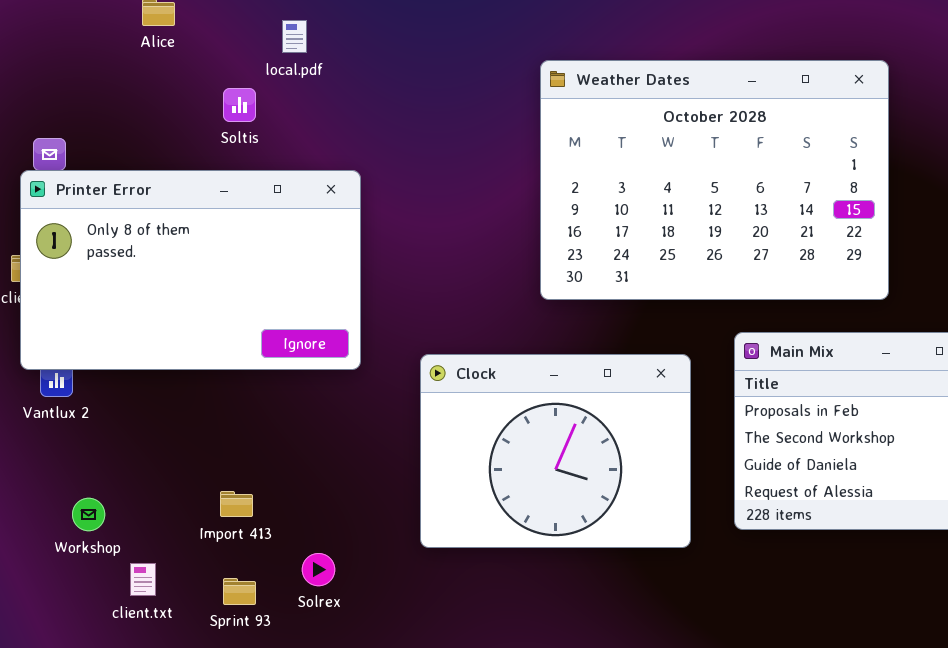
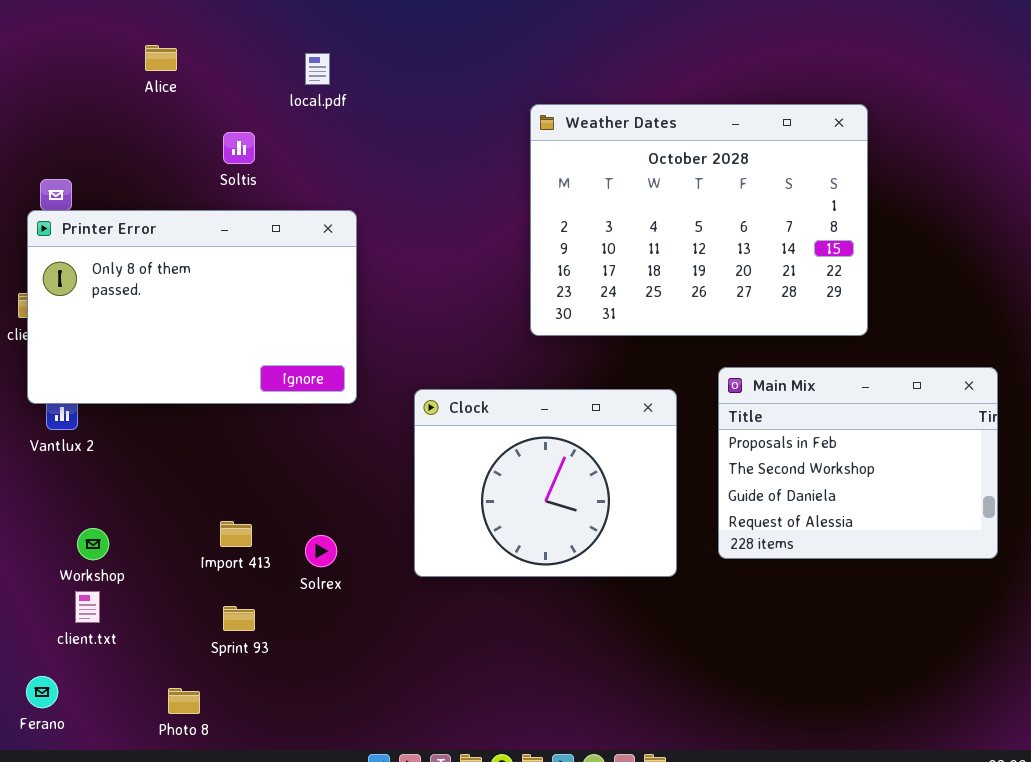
local.pdf: [282,20,307,53] -> [305,53,330,85], moved
Solrex: [302,553,335,586] -> [305,535,337,567], moved
client.txt: [130,563,156,596] -> [75,591,100,623], moved

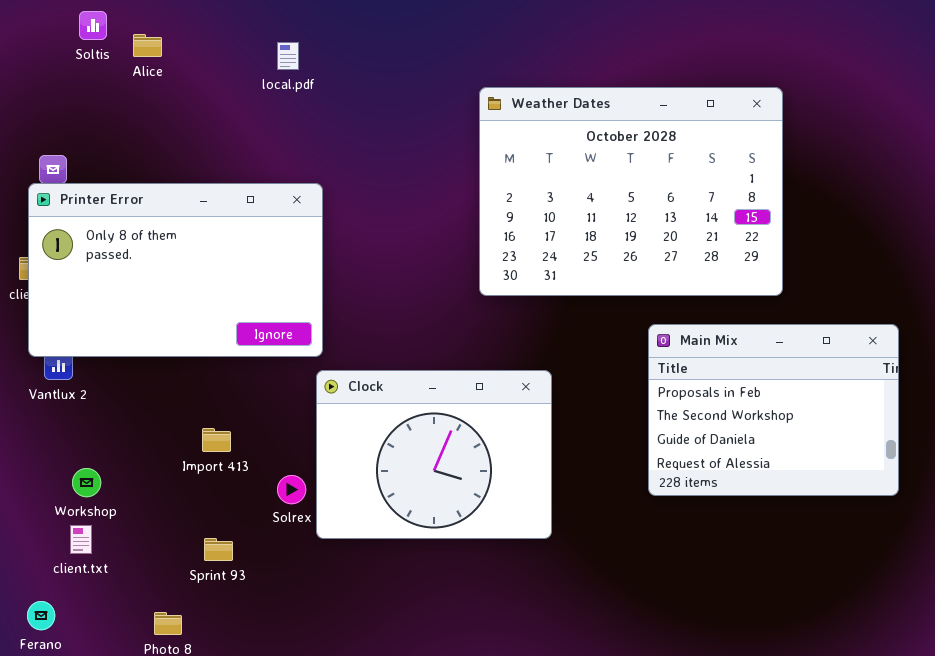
Soltis: [223,132,255,164] -> [79,11,107,40], moved
Clock: [414,389,677,577] -> [316,370,552,539], moved
Import 413: [220,521,252,547] -> [202,428,231,452], moved

